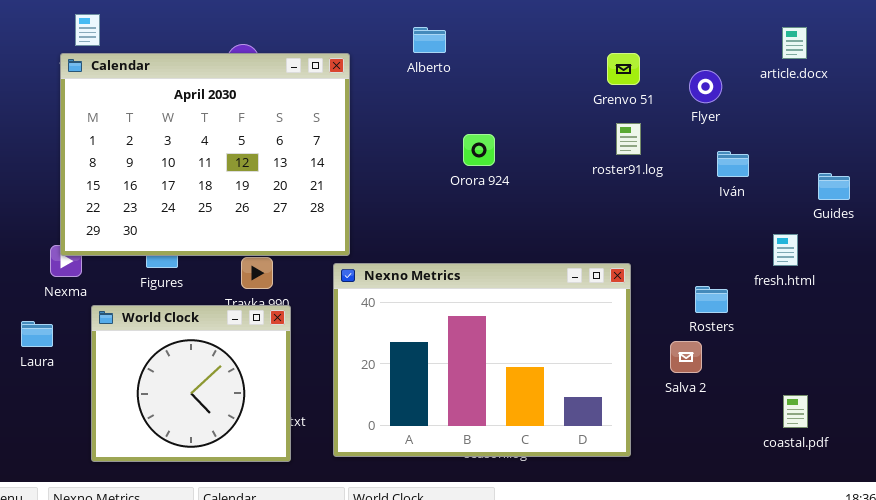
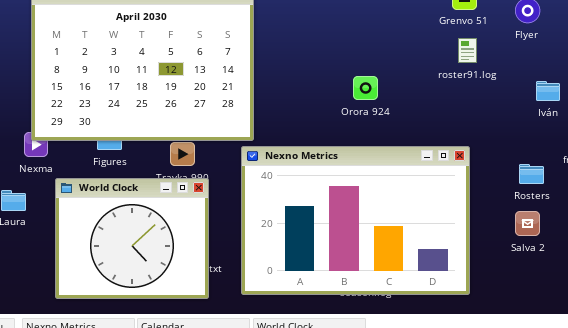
Orora 924: [463,134,495,166] -> [353,76,378,100], moved
Iván: [717,151,749,177] -> [536,81,560,101], moved
Salva 2: [670,341,702,373] -> [515,211,540,236], moved

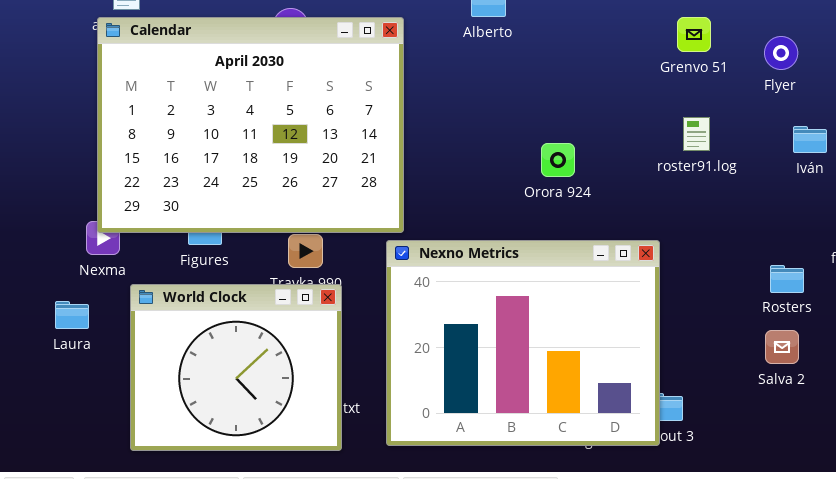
roster91.log: [458,38,477,63] -> [683,117,710,151], moved
Iván: [536,81,560,101] -> [793,126,827,153], moved
Nexno Metrics: [241,146,470,295] -> [386,240,660,446], resized

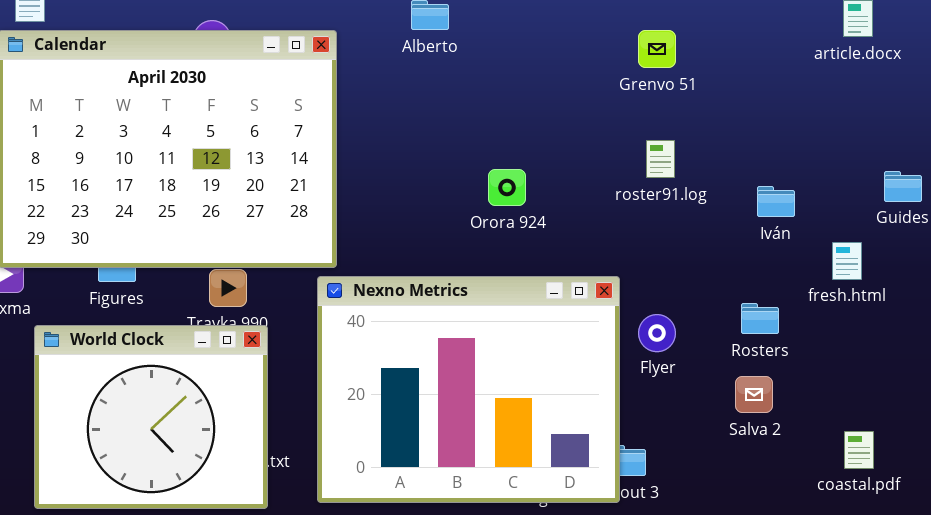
Flyer: [764,36,798,70] -> [638,314,676,352], moved
Iván: [793,126,827,153] -> [757,186,795,217], moved

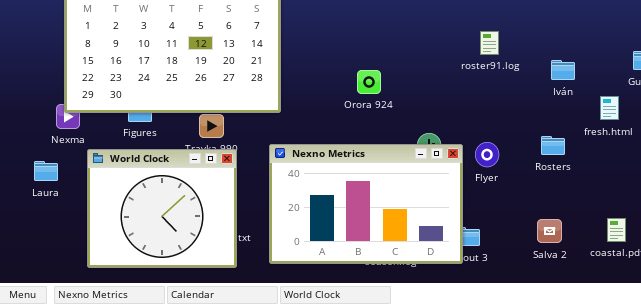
Orora 924: [488,169,526,206] -> [357,70,381,94], moved
Nexno Metrics: [317,276,620,503] -> [269,144,463,264], resized
Salva 2: [735,376,773,413] -> [537,219,562,243], moved

